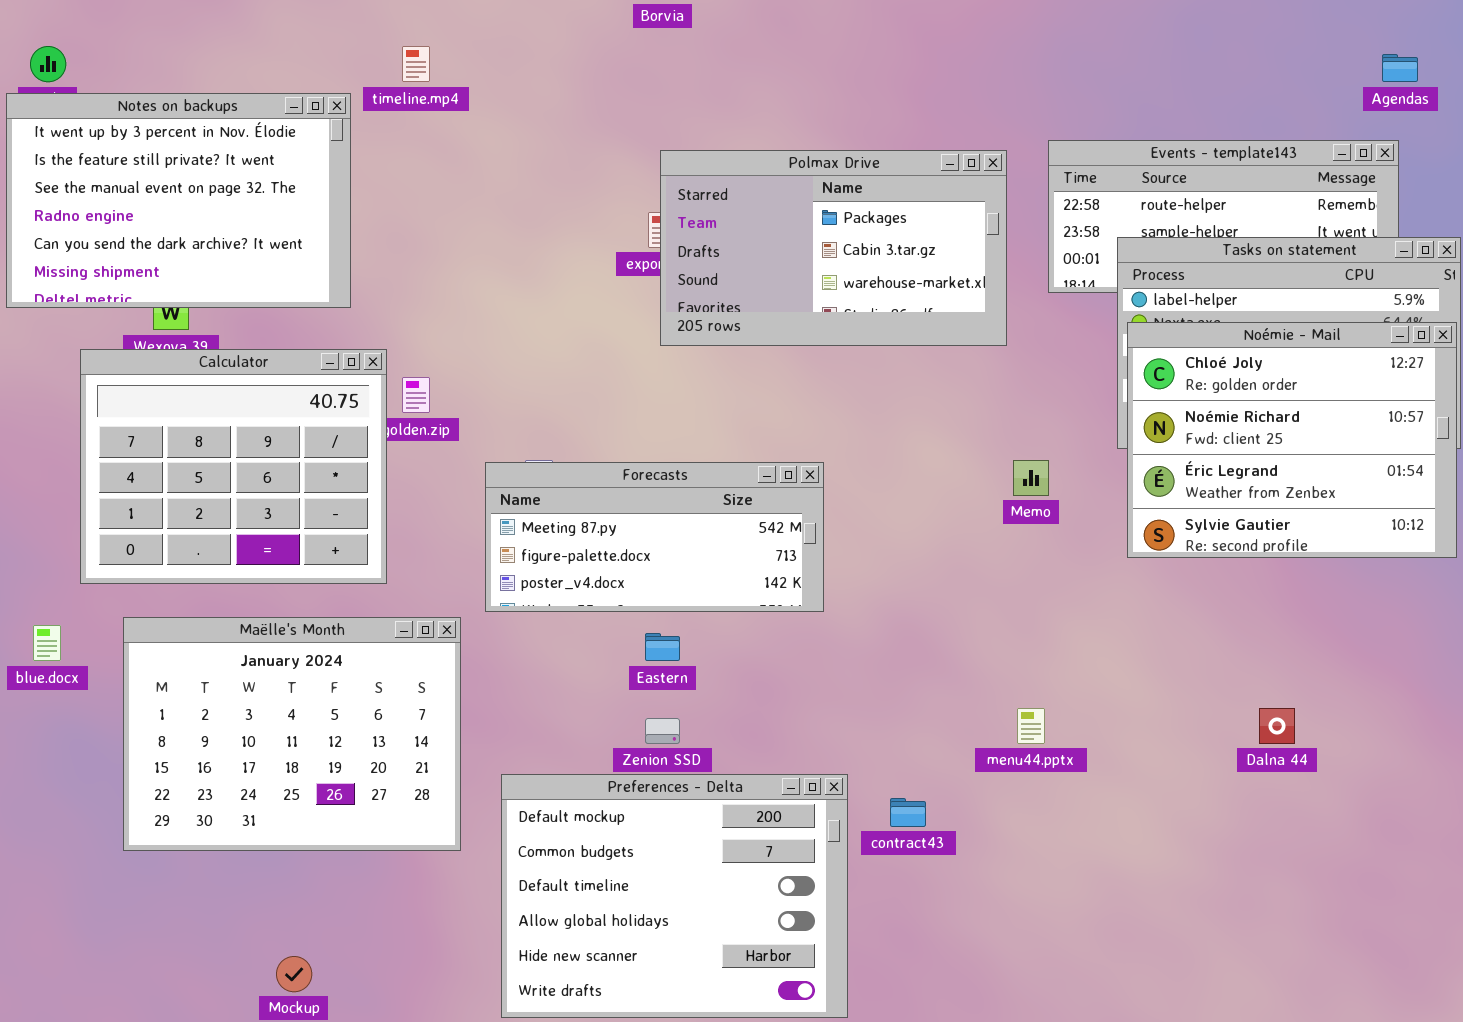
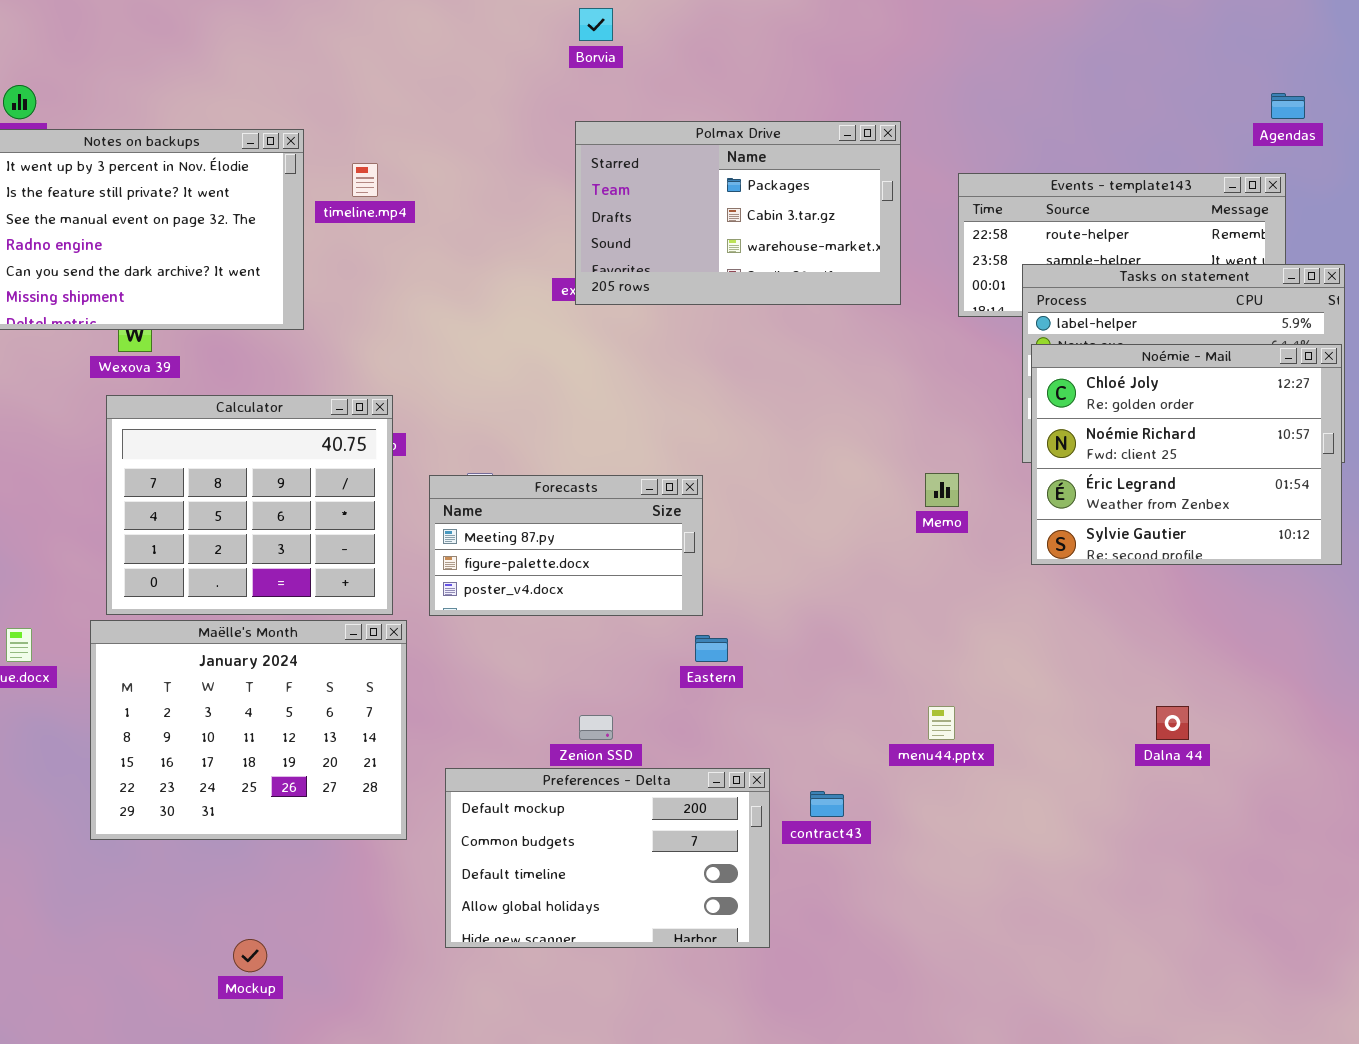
timeline.mp4: [402,46,430,82] -> [352,163,378,197], moved
Polmax Drive: [660,150,1007,346] -> [575,121,901,305], moved
Calculator: [80,349,387,584] -> [106,395,393,615], moved
Forecasts: [485,462,824,612] -> [429,475,703,616], resized
Eastern: [645,633,680,661] -> [695,635,728,662], moved
Preferences - Delta: [501,774,848,1018] -> [445,768,770,948], resized

